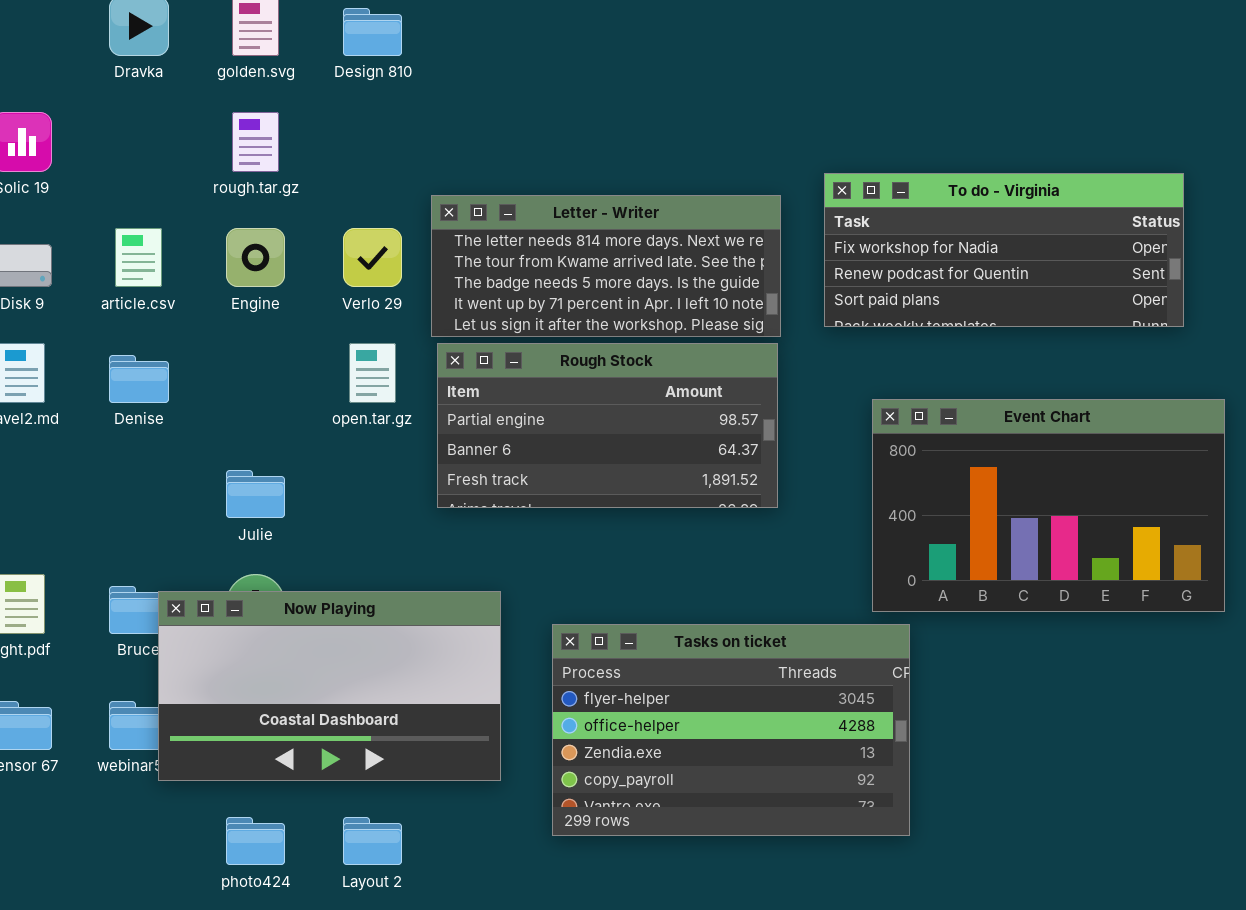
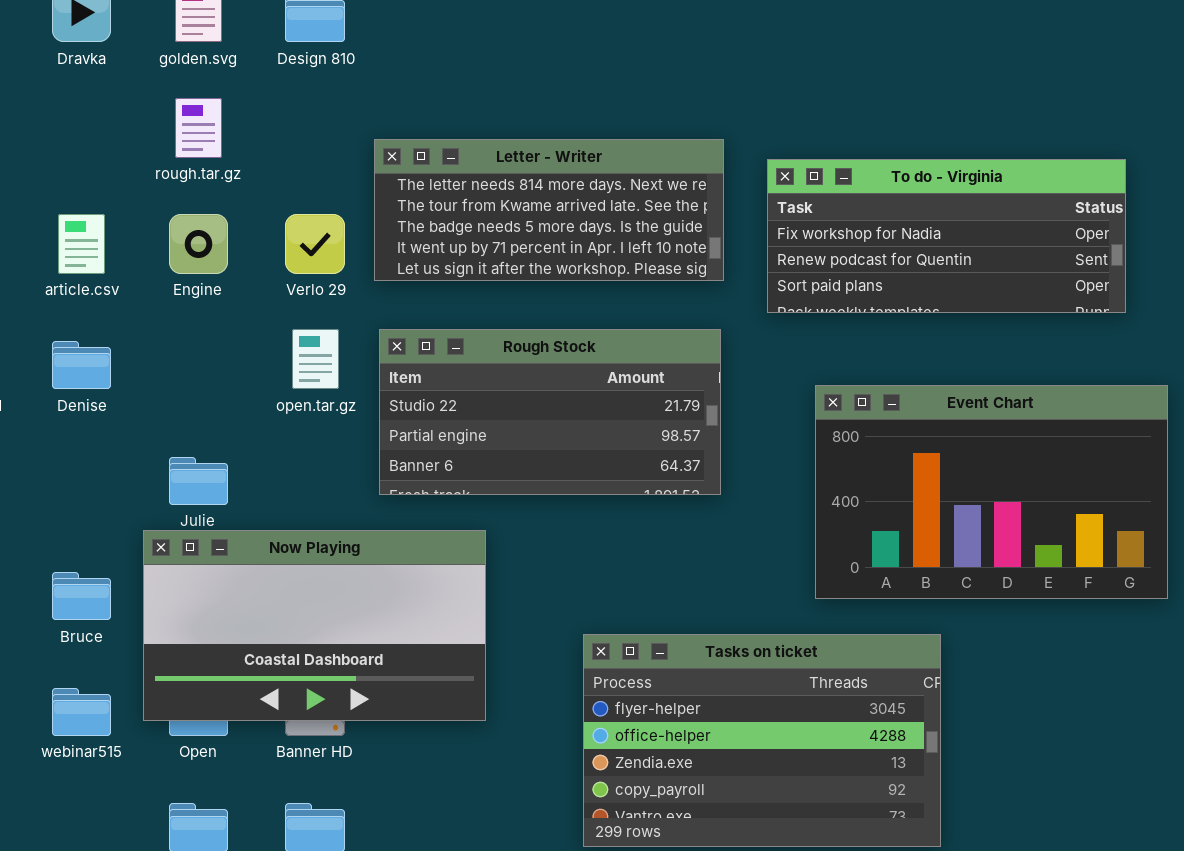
Letter - Writer: [431,195,781,337] -> [374,139,724,281], moved
Rough Stock: [437,343,778,508] -> [379,329,721,495], scrolled up 1 row
Now Playing: [158,591,501,781] -> [143,530,486,721], moved
Tasks on ticket: [552,624,910,836] -> [583,634,941,847], moved

